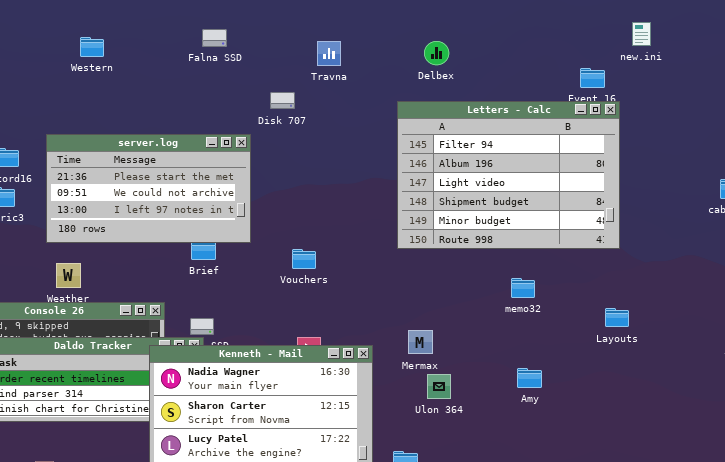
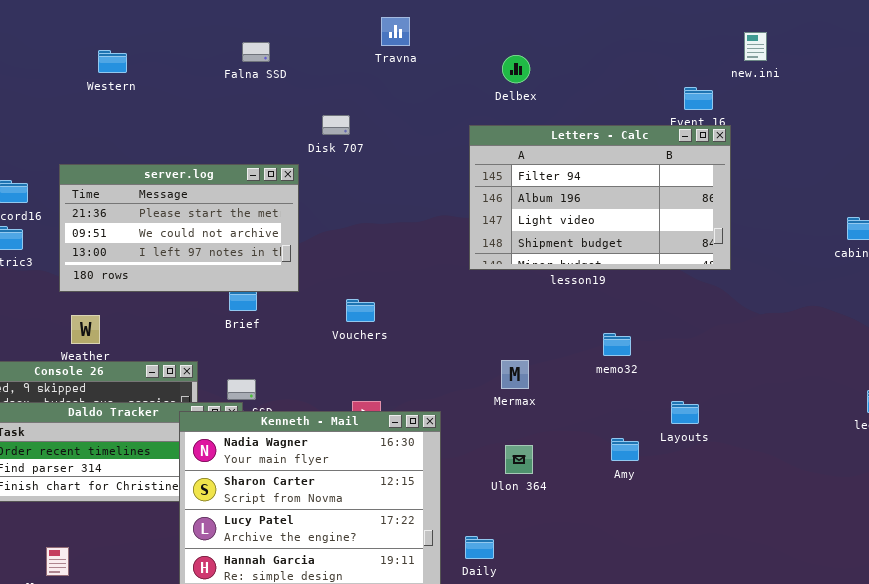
Travna: [317,41,341,66] -> [381,17,410,46], moved
Letters - Calc: [397,101,620,249] -> [469,125,731,270], resized
Layouts: [605,308,629,327] -> [671,401,699,424], moved
Mermax: [408,330,433,354] -> [501,360,529,389], moved

